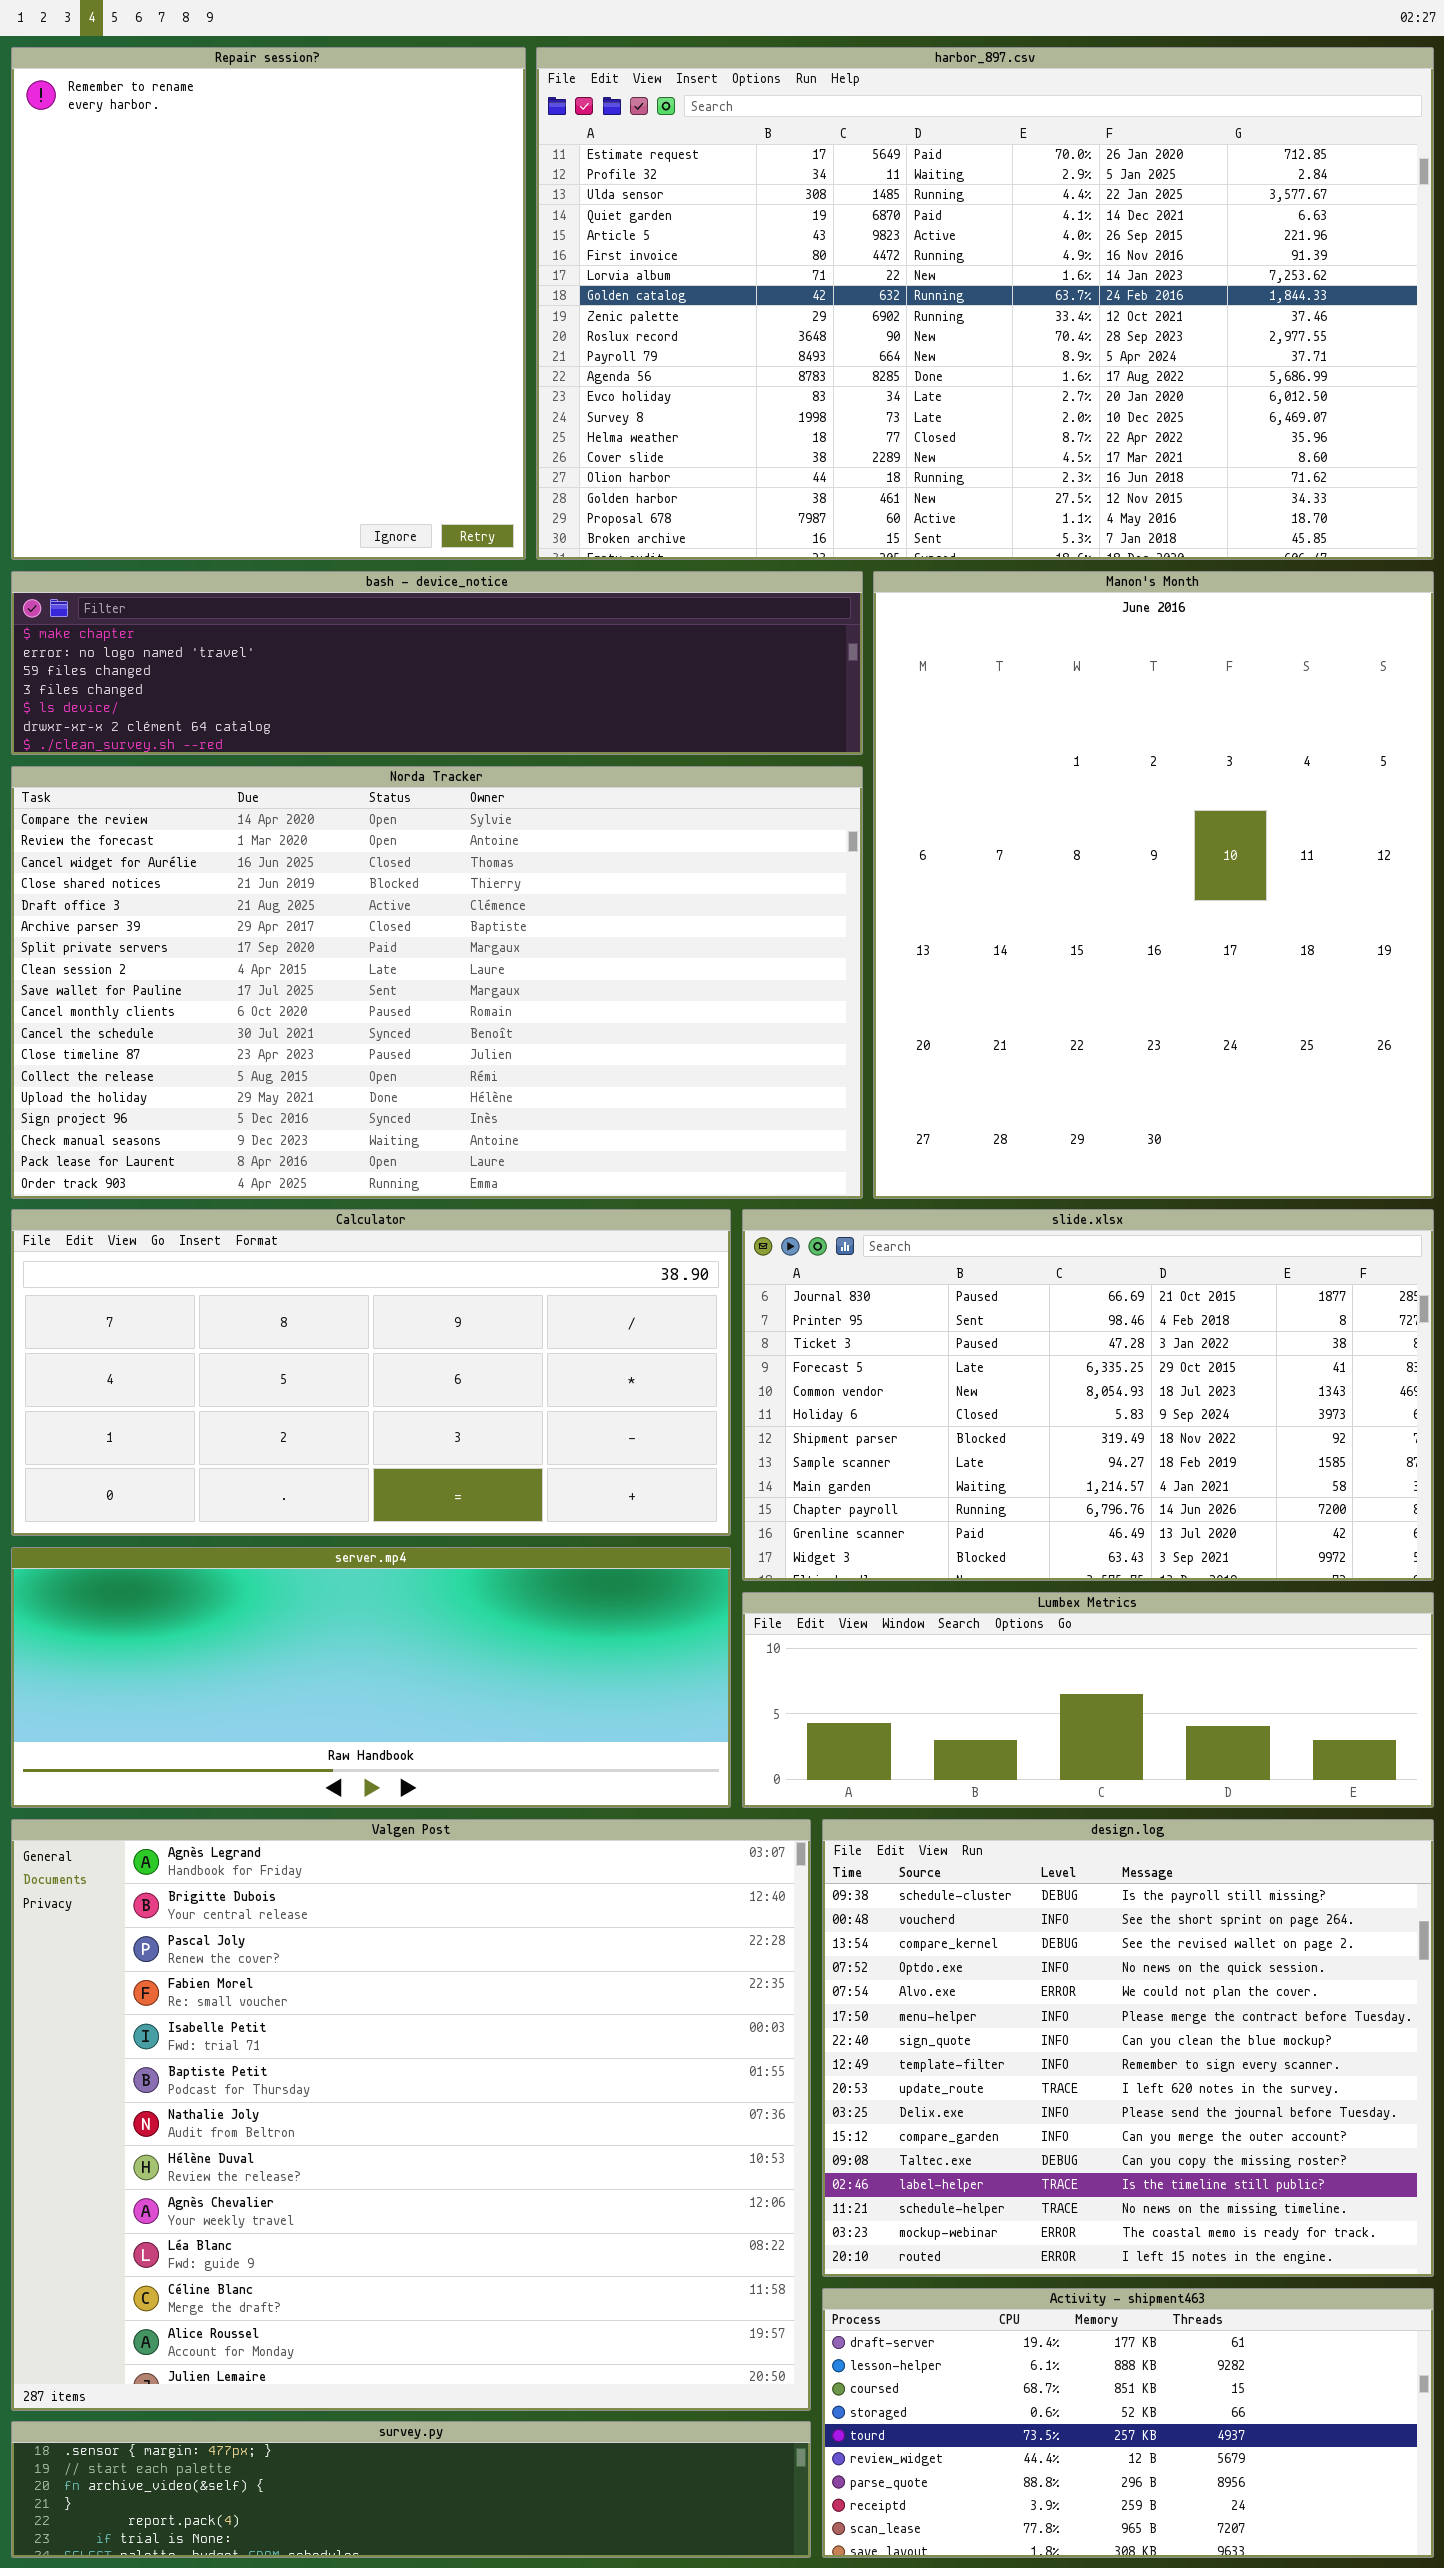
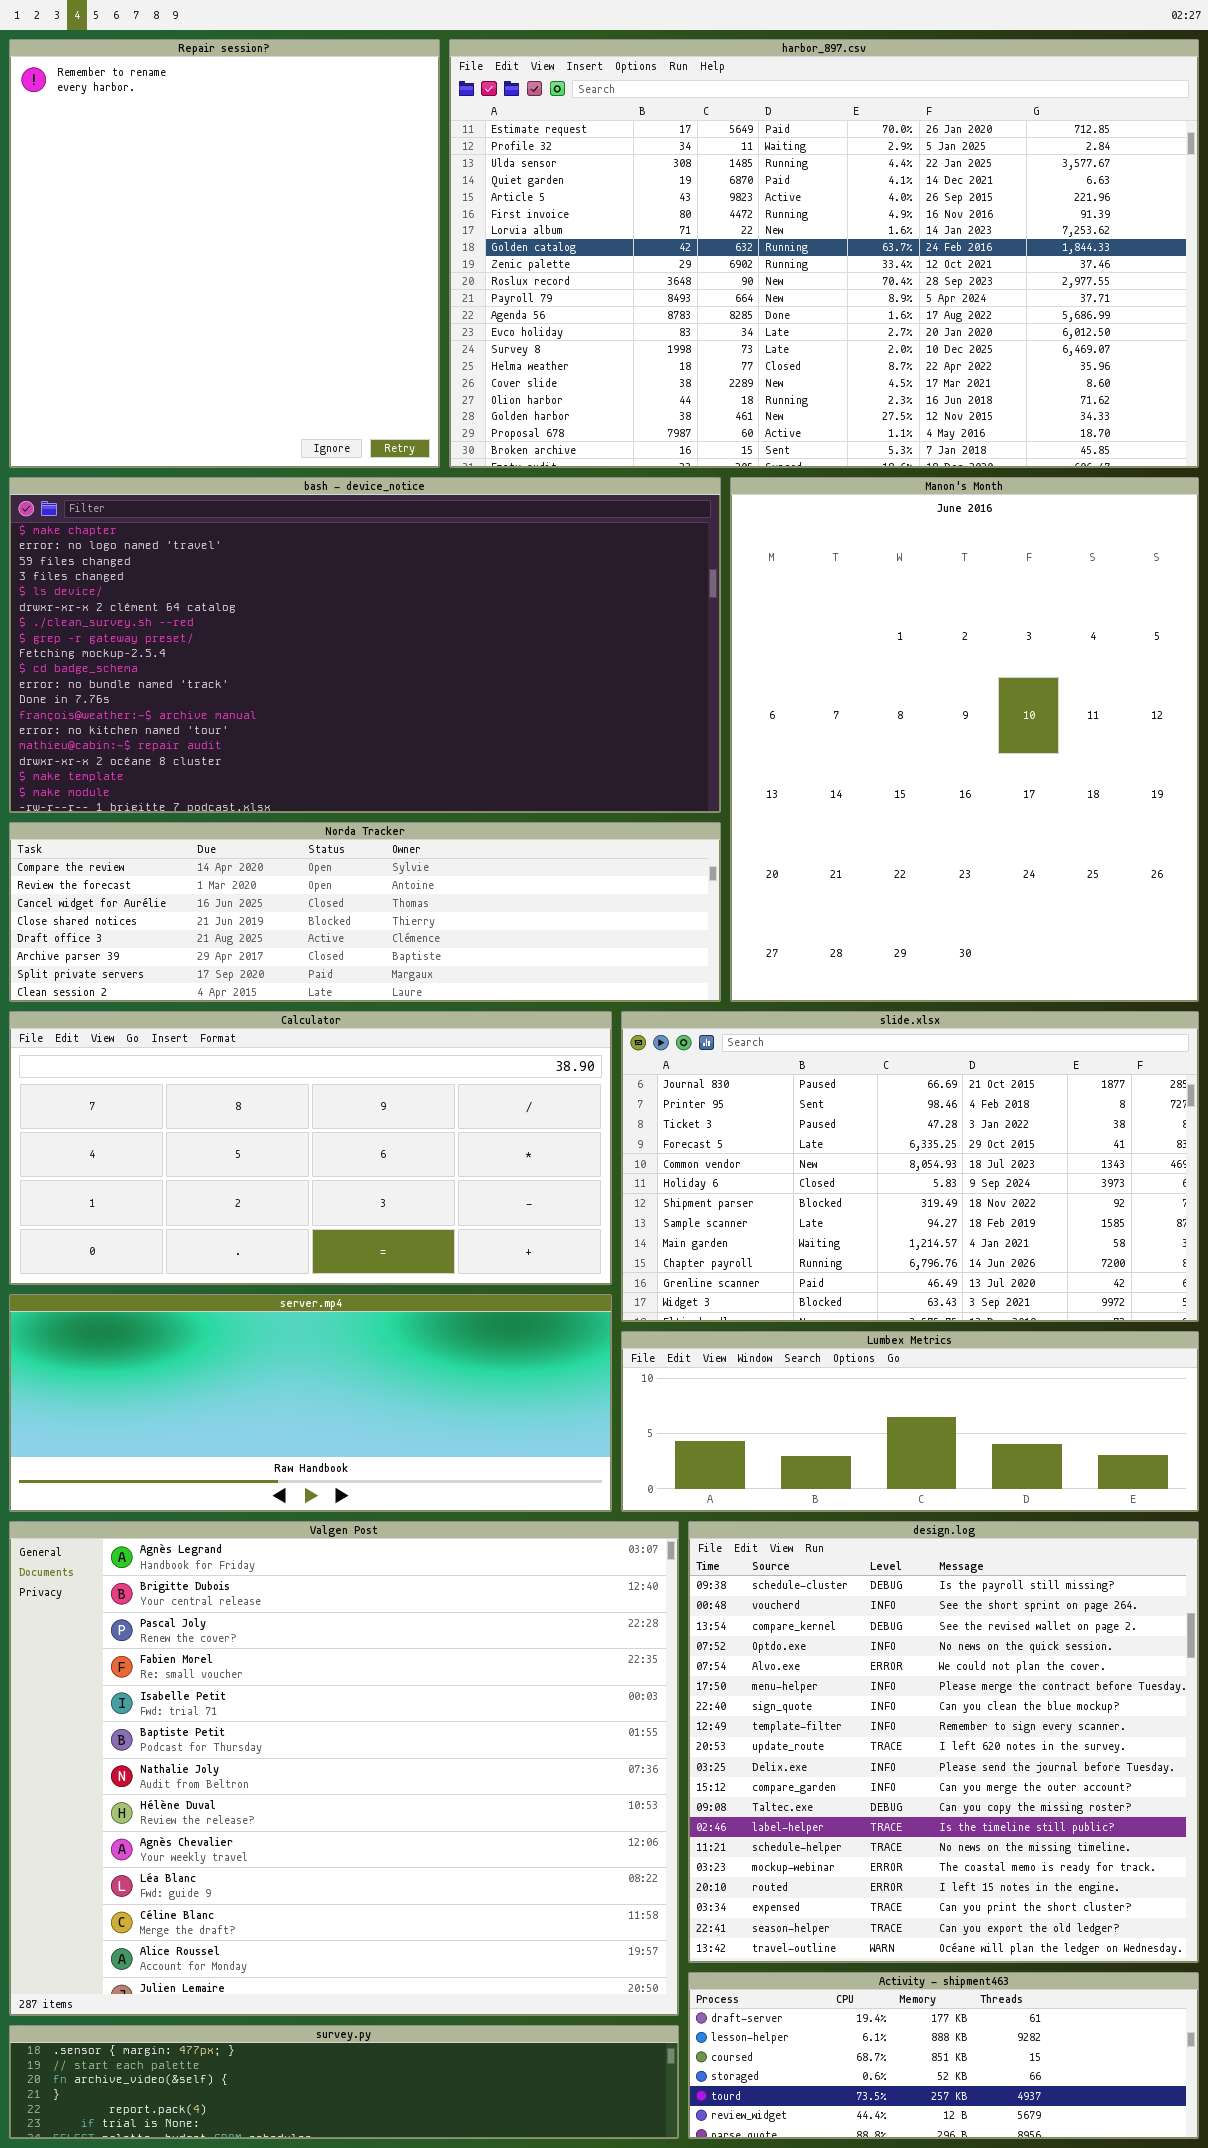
bash - device_notice: [11,571,863,755] -> [9,477,721,813], resized
Norda Tracker: [11,766,863,1199] -> [9,822,721,1002], resized
design.log: [822,1819,1434,2277] -> [688,1521,1199,1963], resized
Activity - shipment463: [822,2288,1434,2558] -> [688,1972,1199,2139], resized

